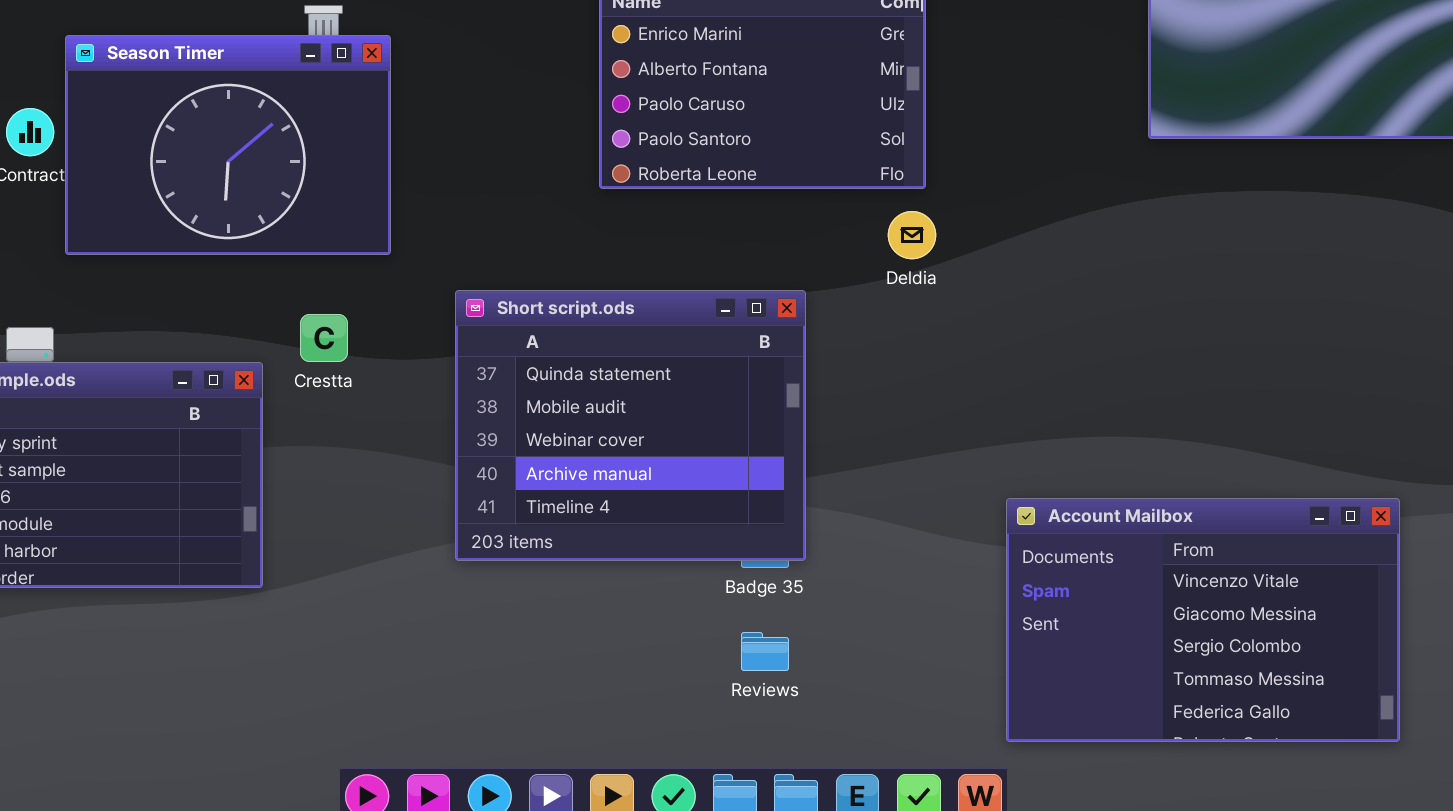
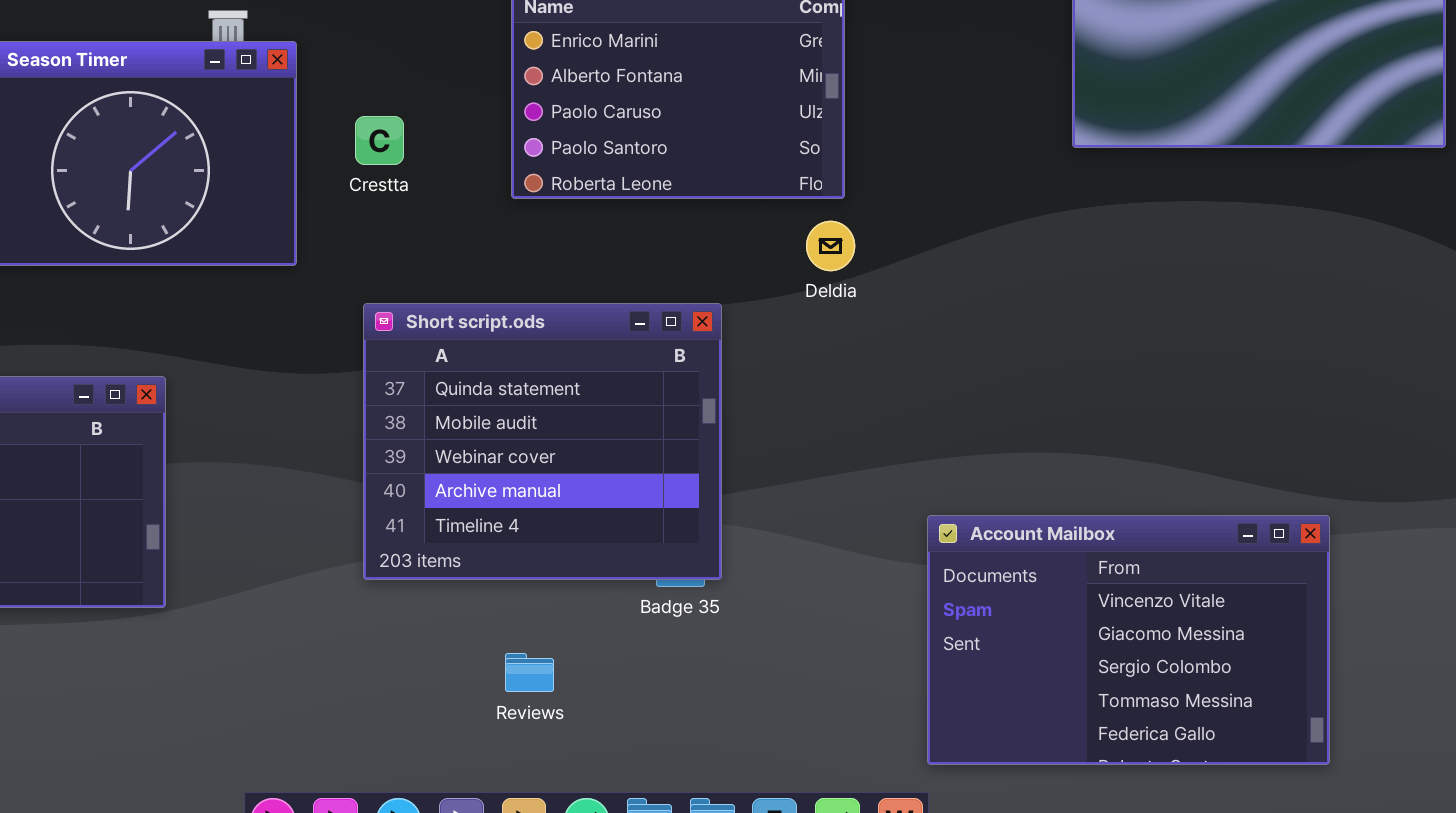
Crestta: [300,314,348,362] -> [355,116,404,165], moved
Reviews: [741,632,789,671] -> [505,653,554,692], moved

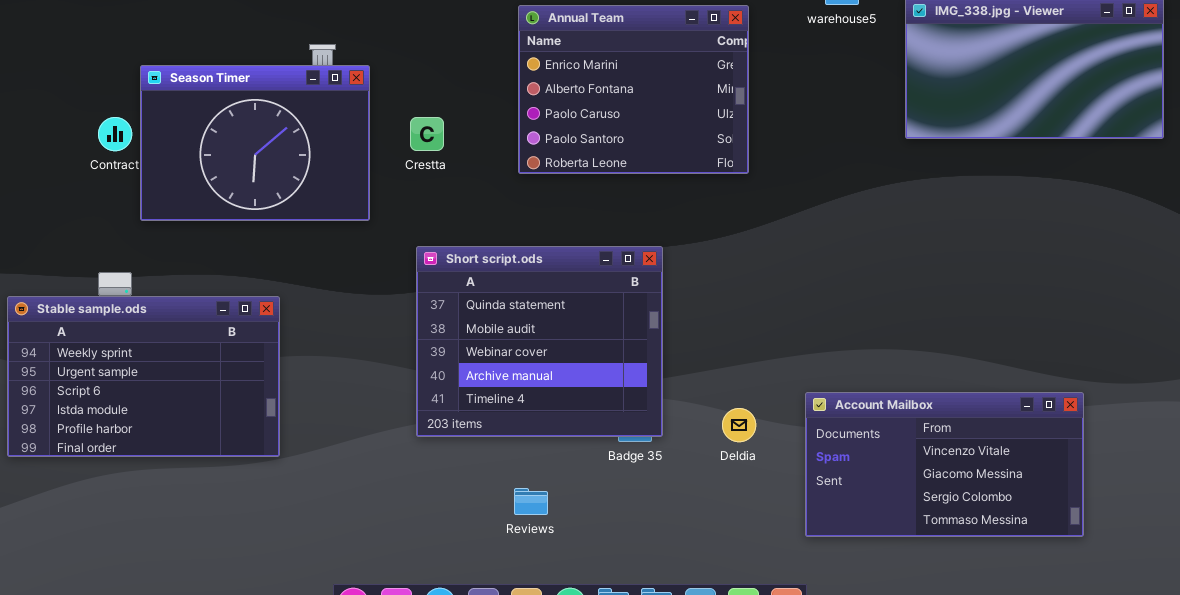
Deldia: [806,221,855,271] -> [722,408,756,442], moved
Account Mailbox: [927,515,1330,765] -> [805,392,1084,537], resized

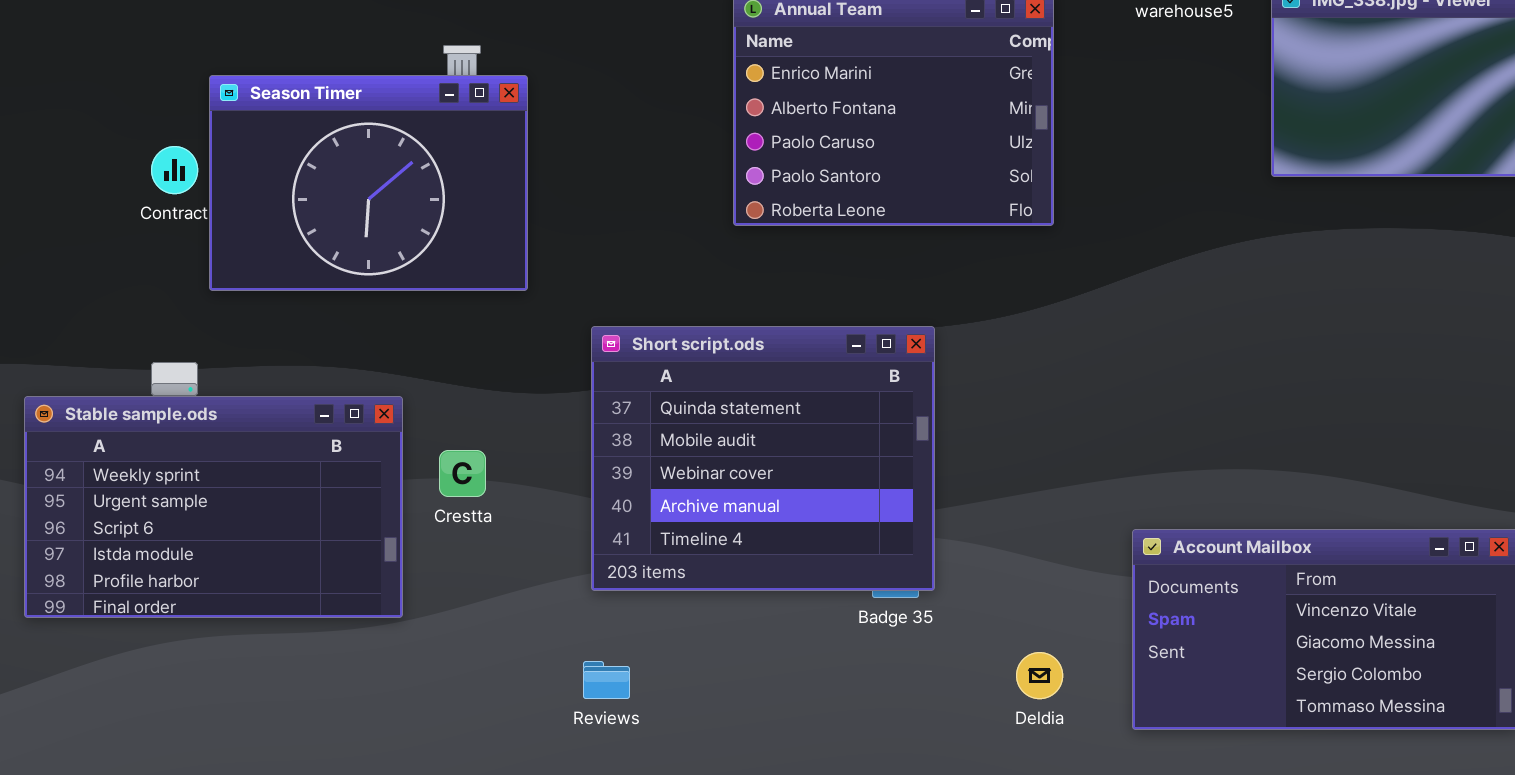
Crestta: [410,117,444,151] -> [439,450,486,497], moved
Deldia: [722,408,756,442] -> [1016,652,1063,699], moved
Reviews: [514,488,548,515] -> [583,661,630,699], moved

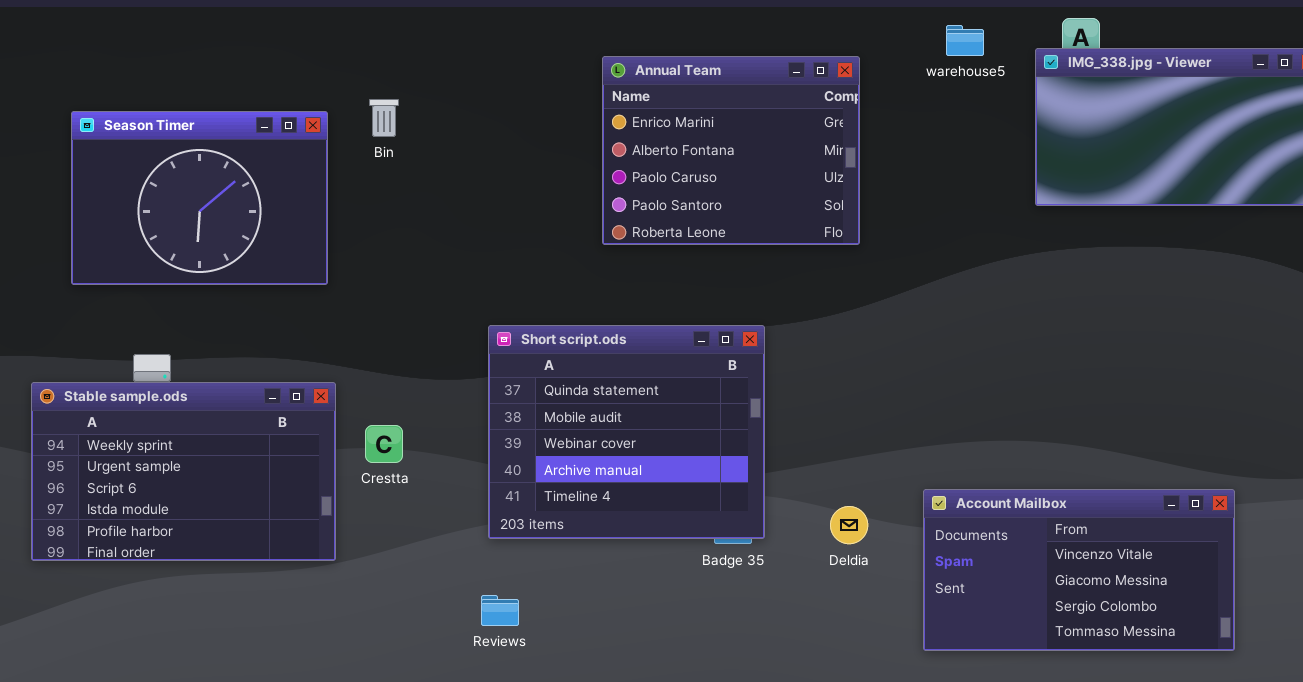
Season Timer: [209,75,528,291] -> [71,111,328,285], moved
Deldia: [1016,652,1063,699] -> [830,506,868,544], moved

